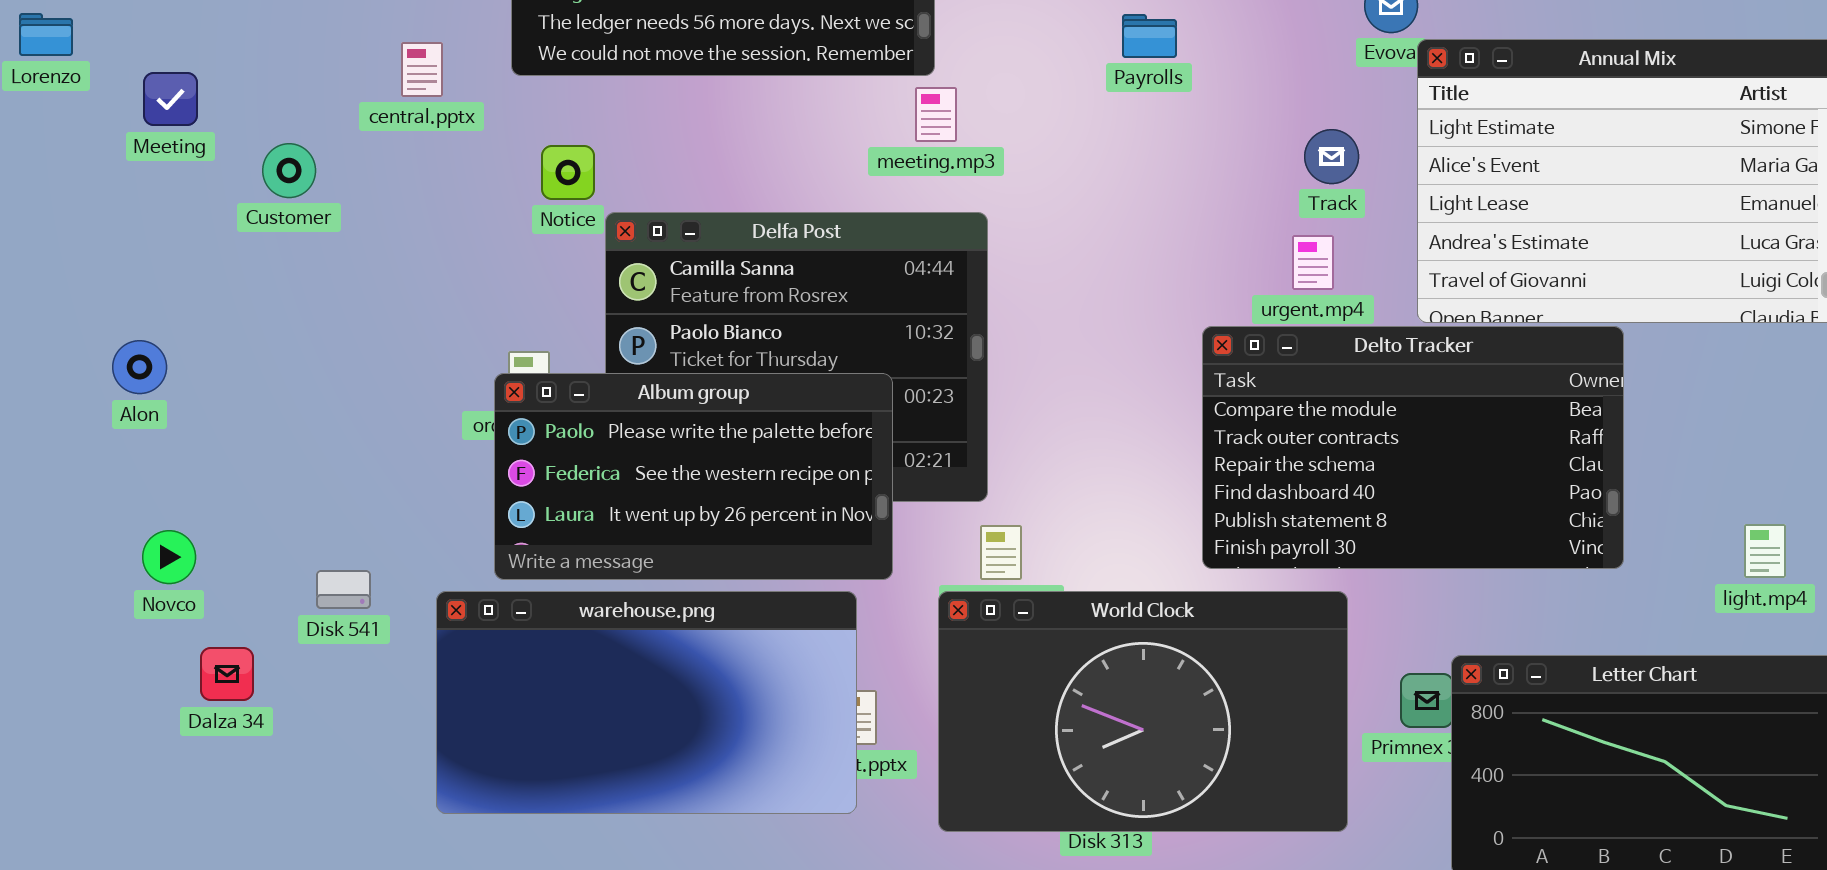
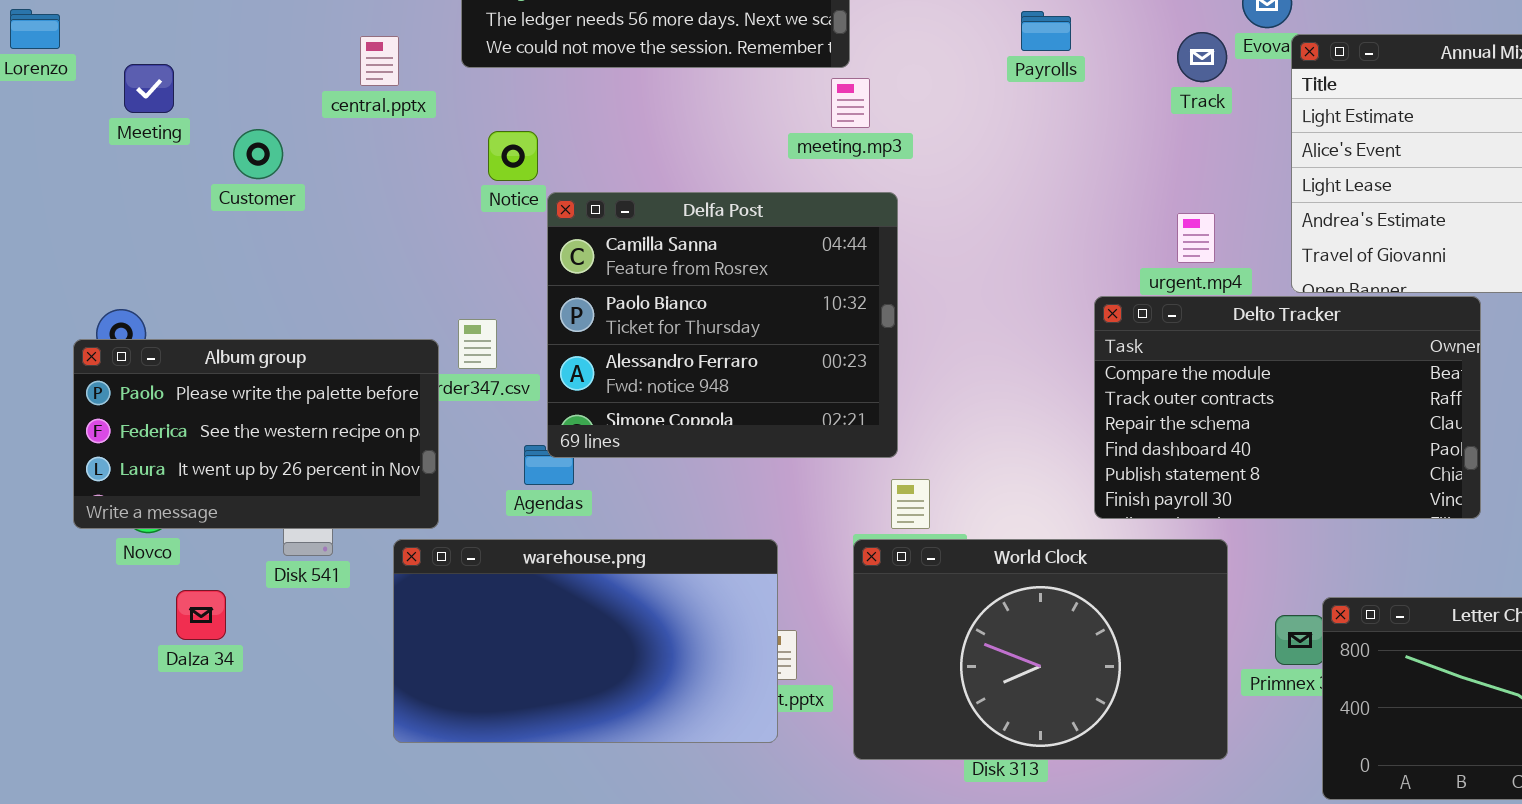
Track: [1304,129,1359,184] -> [1177,32,1227,82], moved
Album group: [494,373,893,580] -> [73,339,439,529], moved

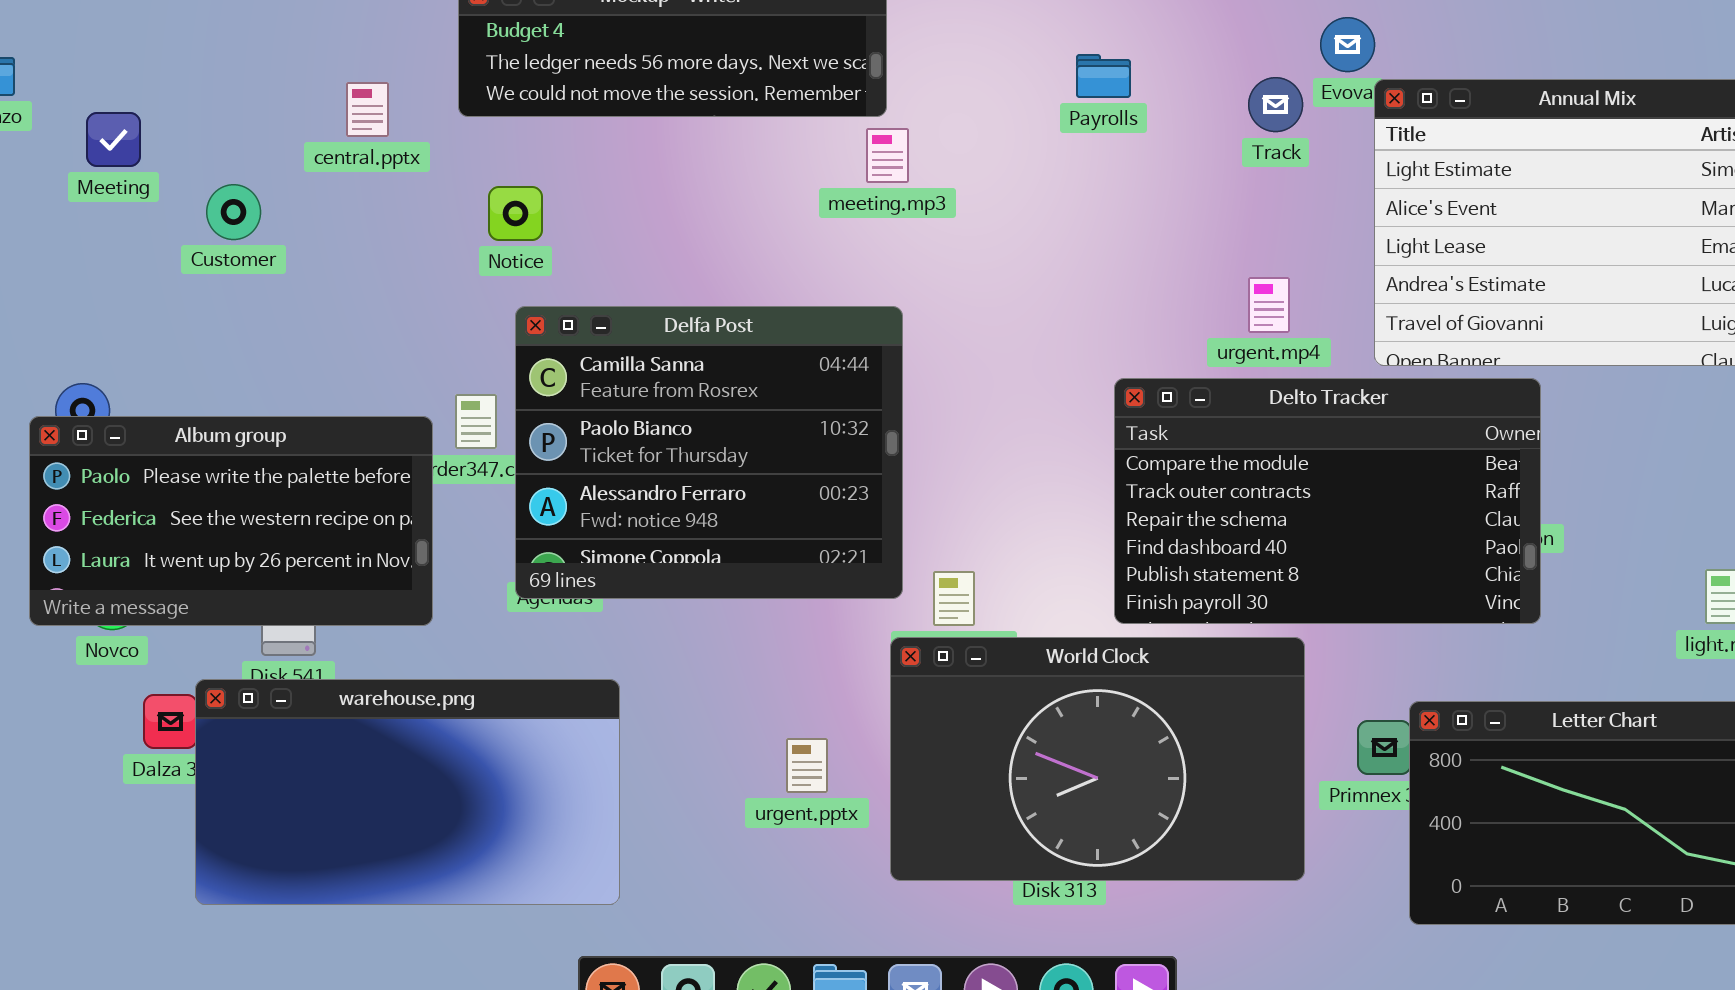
Delfa Post: [547,192,898,458] -> [515,306,903,599], moved
Delto Tracker: [1094,296,1481,519] -> [1114,378,1541,624], moved
warehouse.png: [393,539,778,743] -> [195,679,620,905], moved

